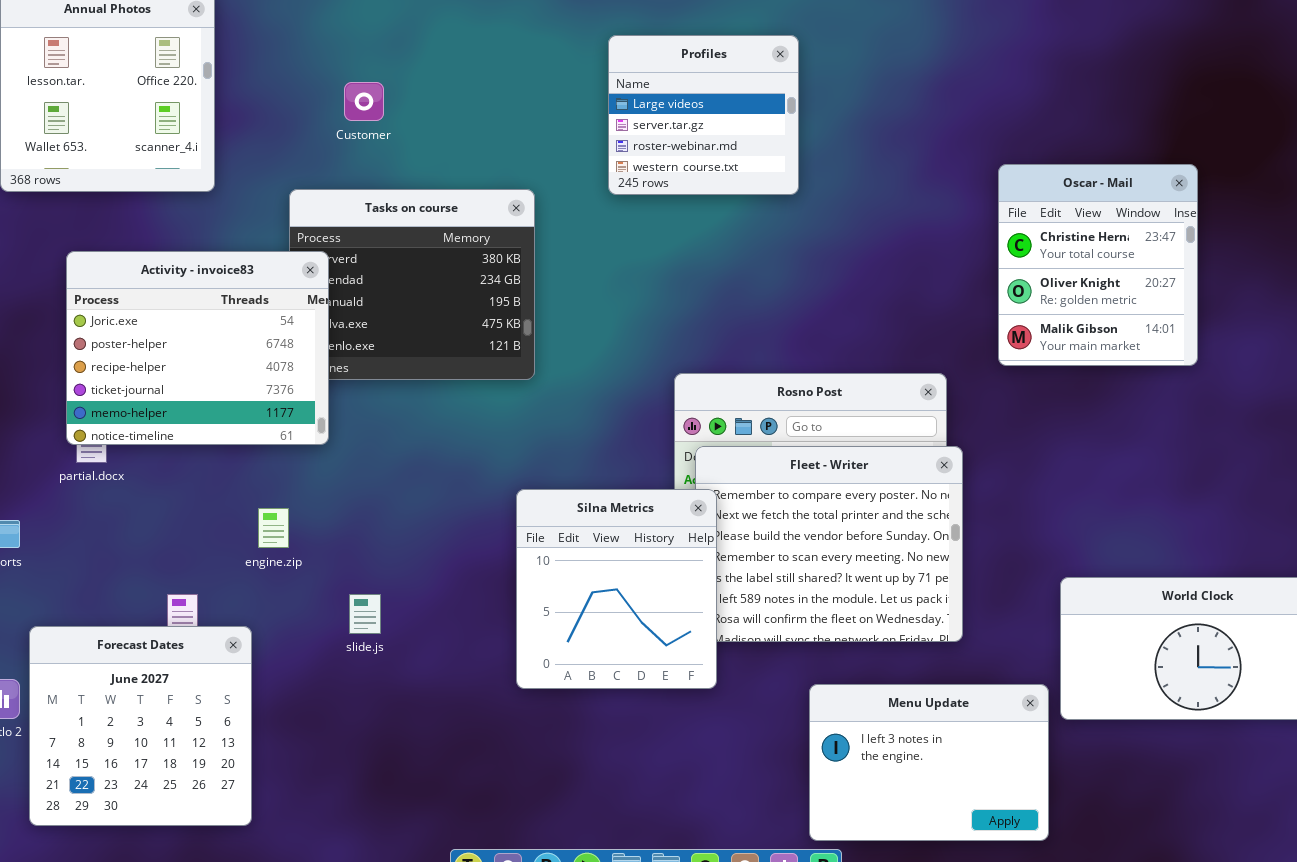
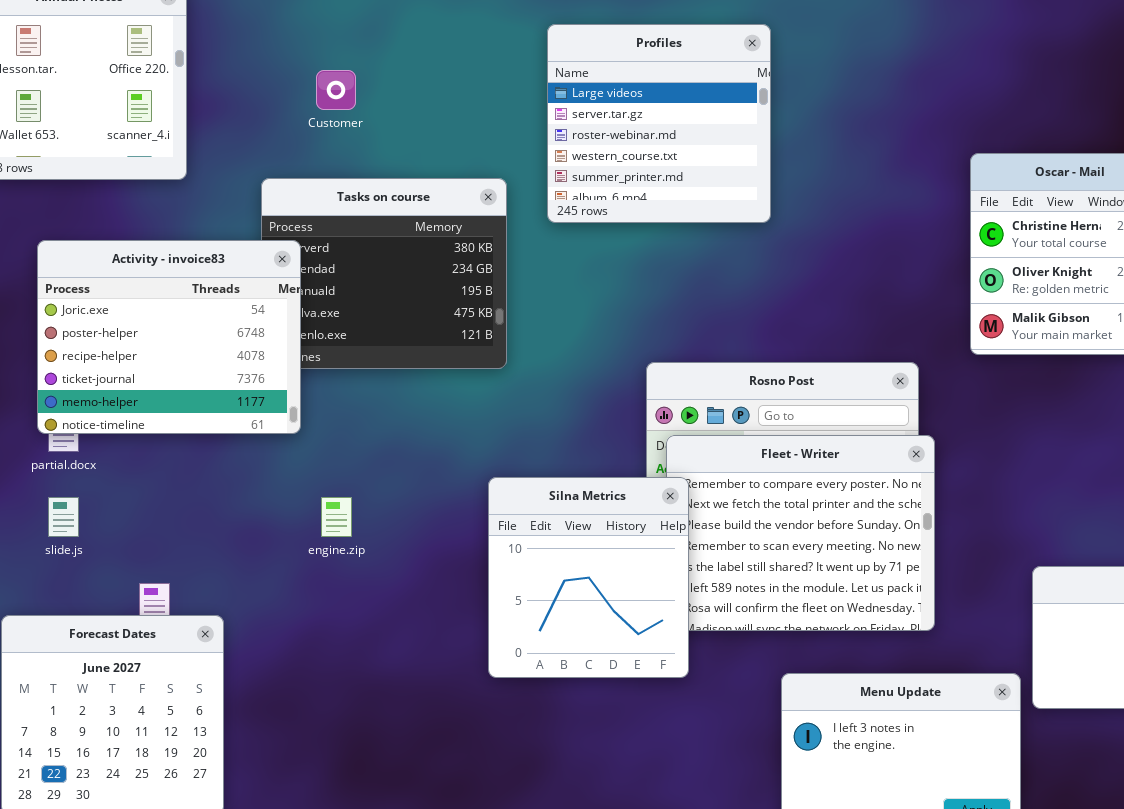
Profiles: [608,35,799,195] -> [547,24,771,223], resized
engine.zip: [258,508,289,548] -> [321,497,352,537], moved
slide.js: [349,594,381,634] -> [48,497,79,537], moved

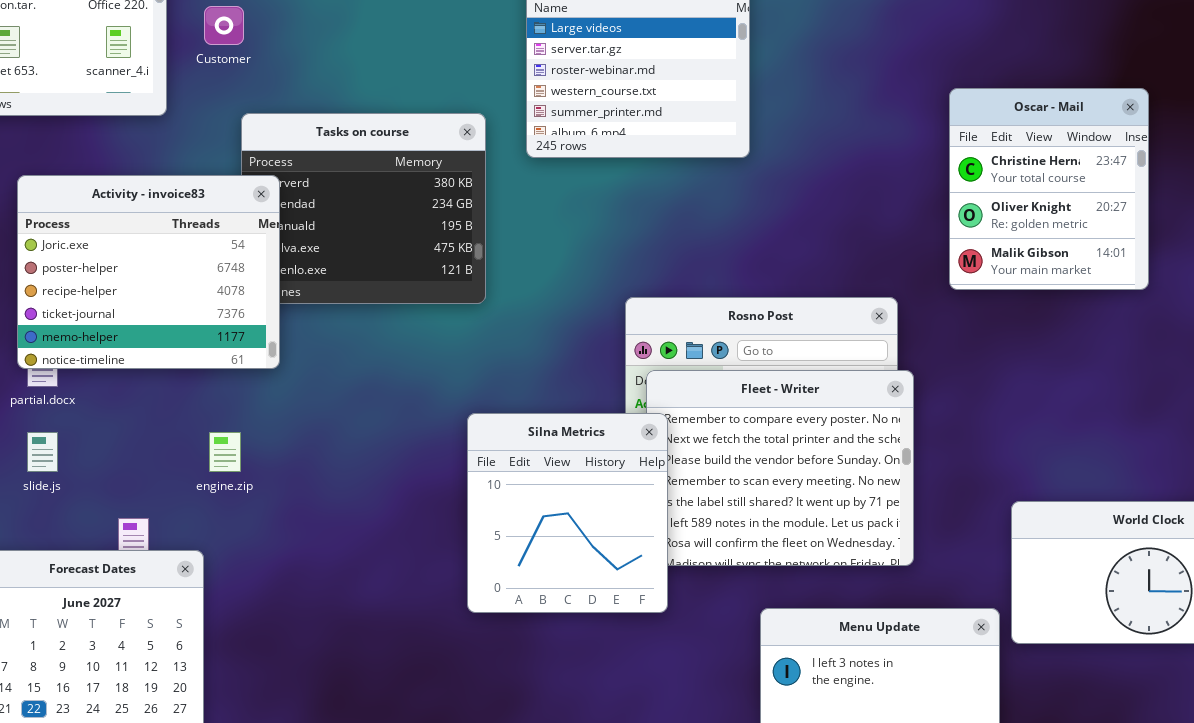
Customer: [316,70,356,110] -> [204,6,244,45], moved
engine.zip: [321,497,352,537] -> [209,432,241,472], moved

